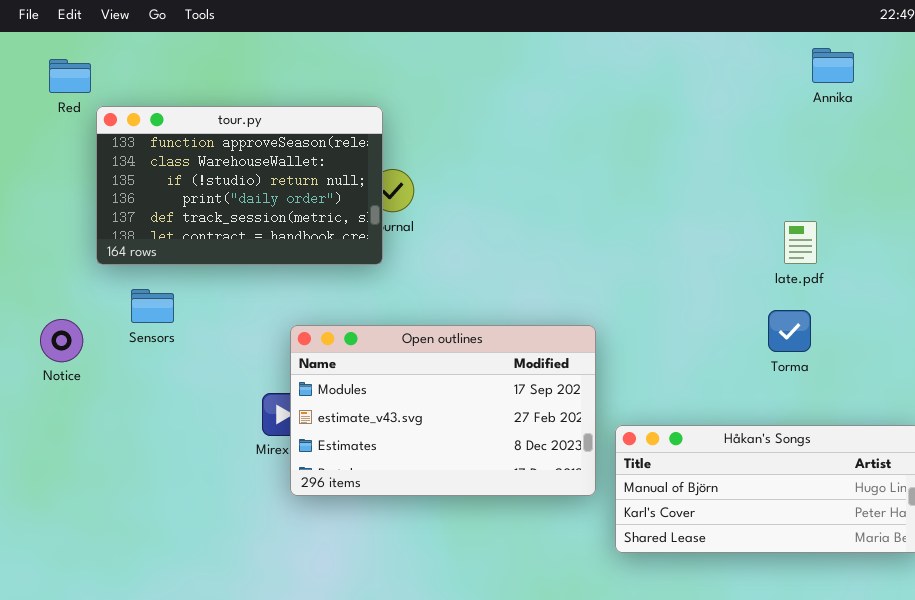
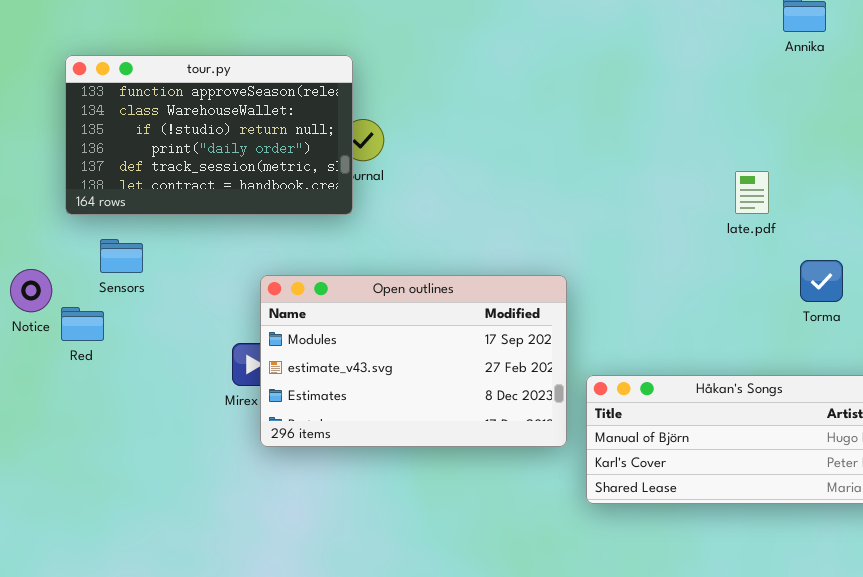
Red: [49,59,91,93] -> [61,307,104,341], moved
late.pdf: [784,221,817,264] -> [735,171,769,214], moved
Torma: [768,310,811,352] -> [800,260,843,302], moved

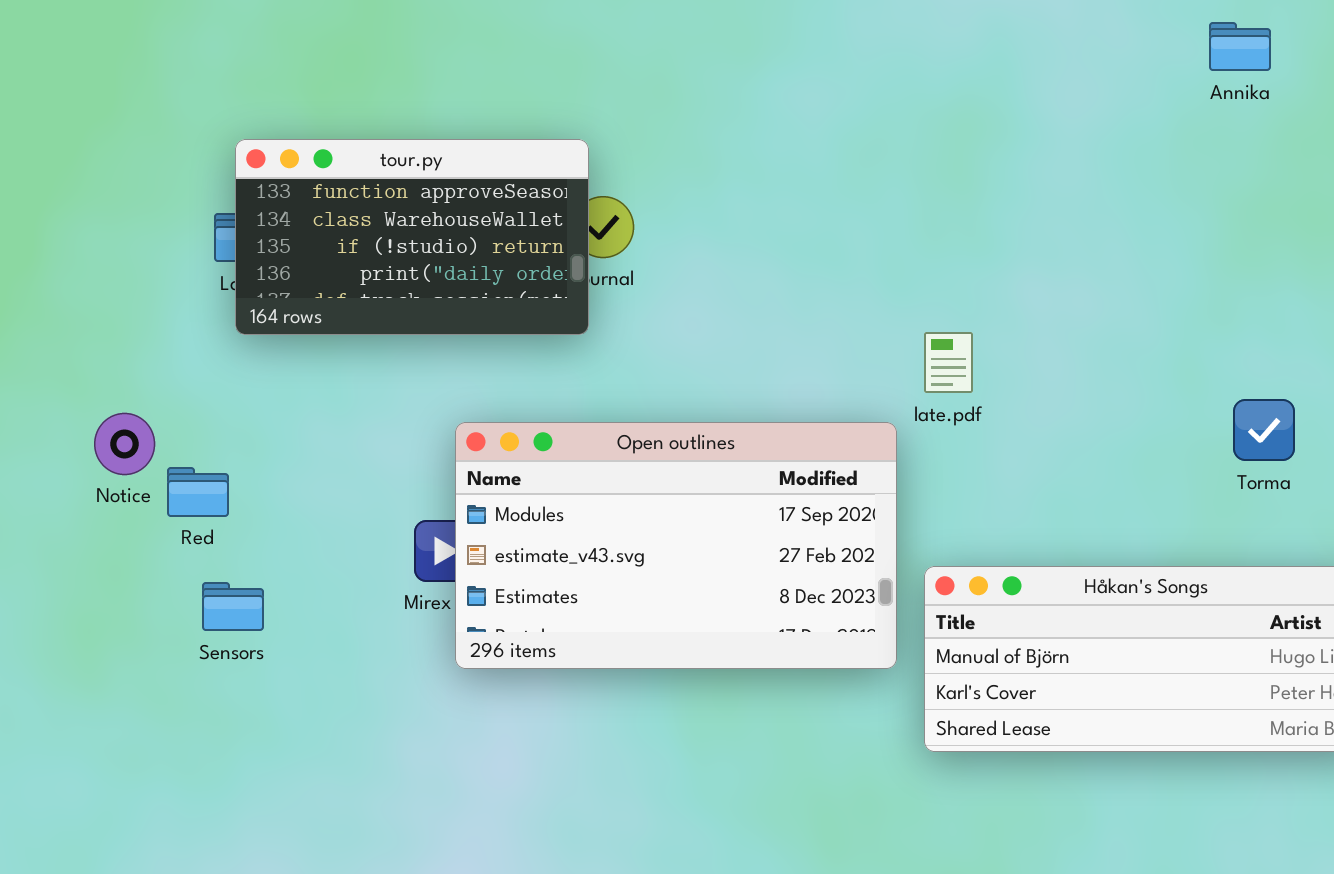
tour.py: [65,55,353,215] -> [235,139,589,335], resized
late.pdf: [735,171,769,214] -> [924,332,973,393], moved
Sensors: [100,239,143,273] -> [202,582,264,631], moved

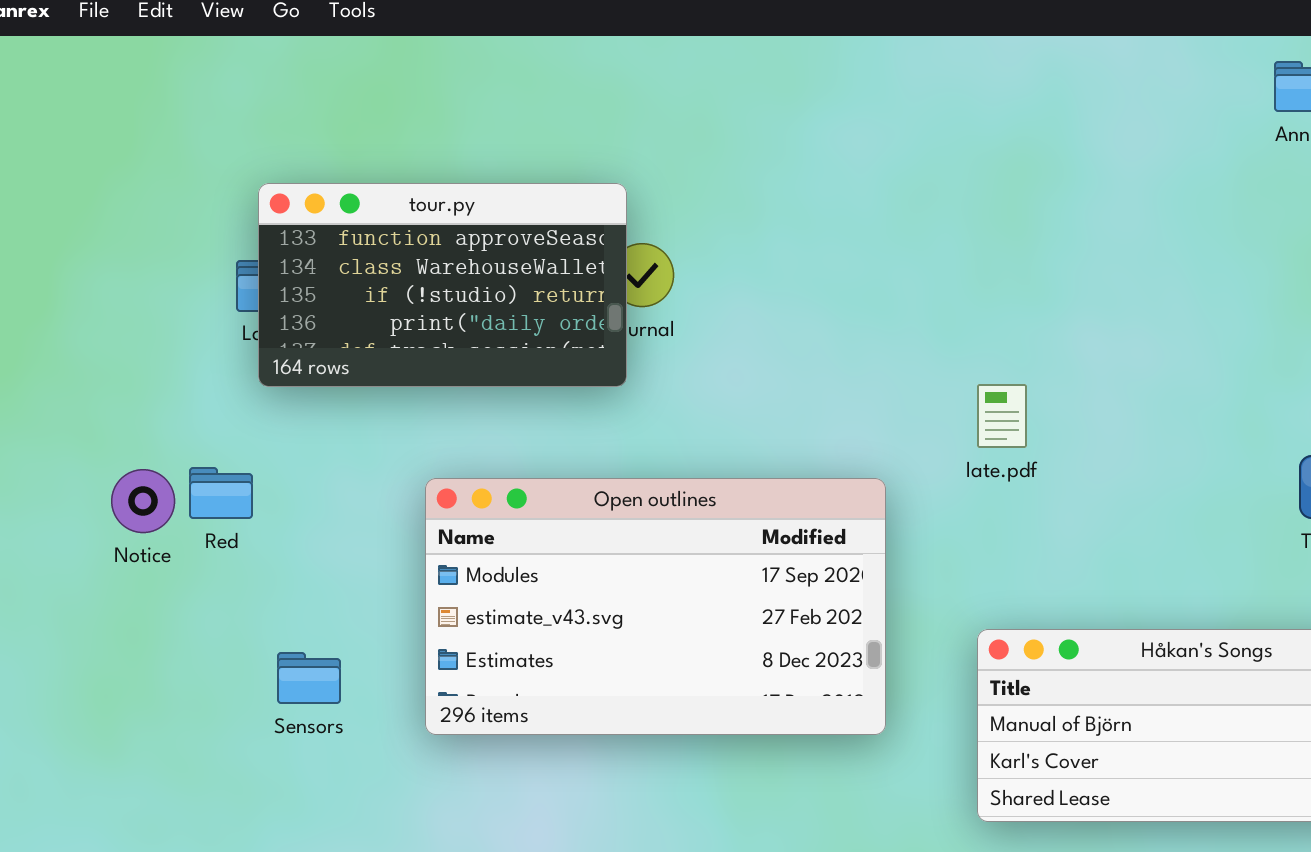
Open outlines: [455,422,897,669] -> [425,478,886,735], moved
Red: [167,467,229,517] -> [189,467,253,519], moved
Sensors: [202,582,264,631] -> [277,652,341,704], moved

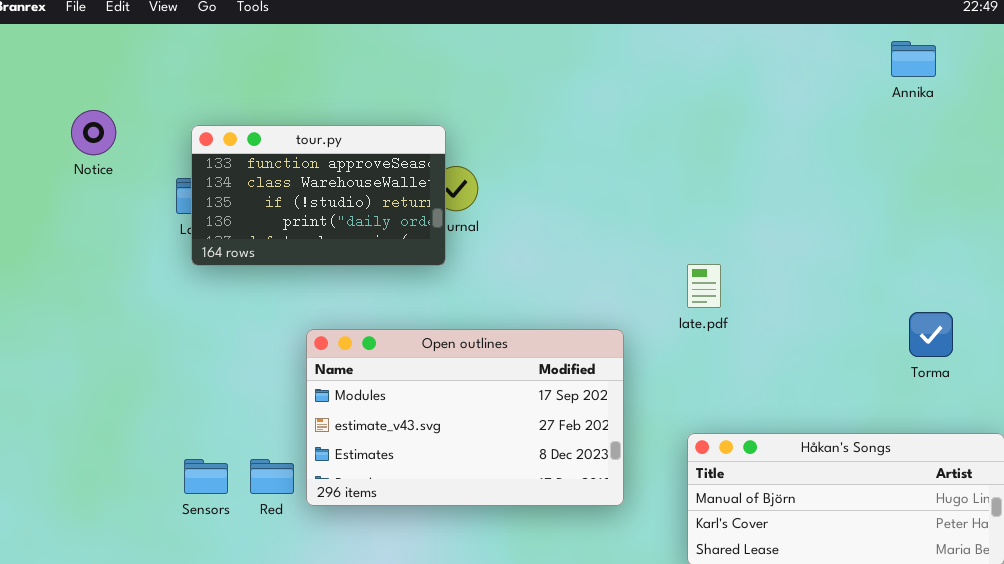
Red: [189,467,253,519] -> [250,459,294,494], moved
Notice: [111,469,175,533] -> [71,110,116,155], moved
Sensors: [277,652,341,704] -> [184,459,228,494], moved

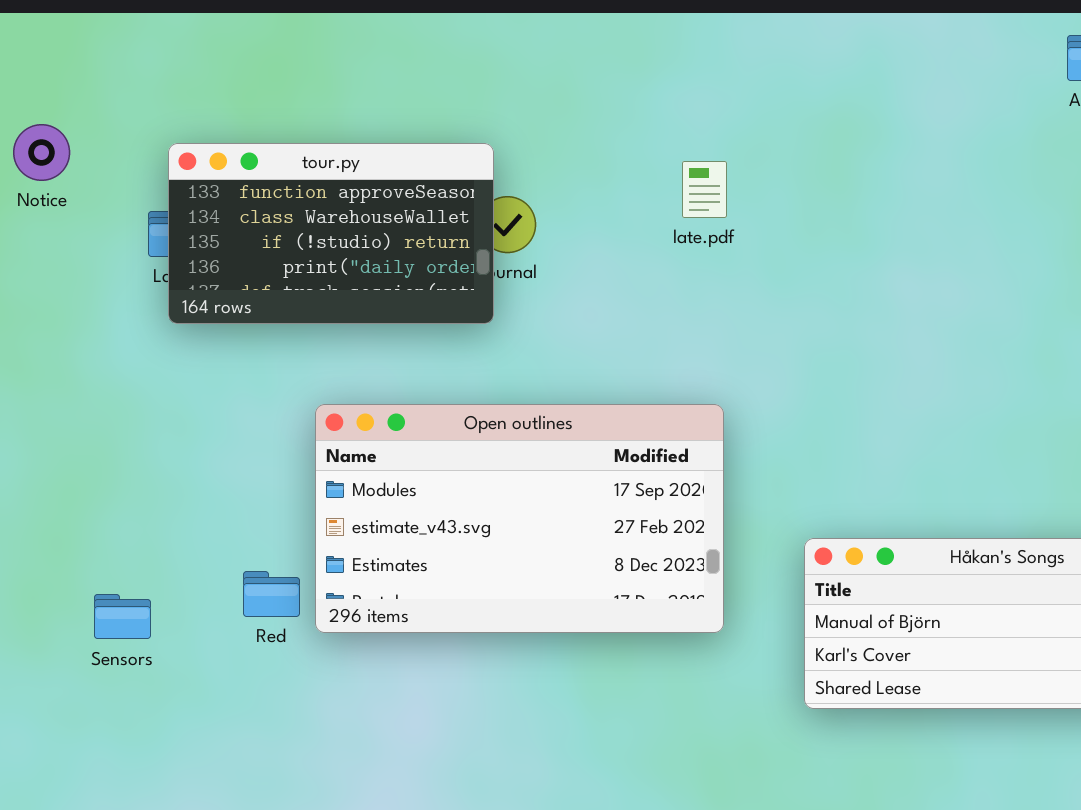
late.pdf: [687,264,721,308] -> [682,161,727,218], moved
Sensors: [184,459,228,494] -> [94,594,151,639], moved

